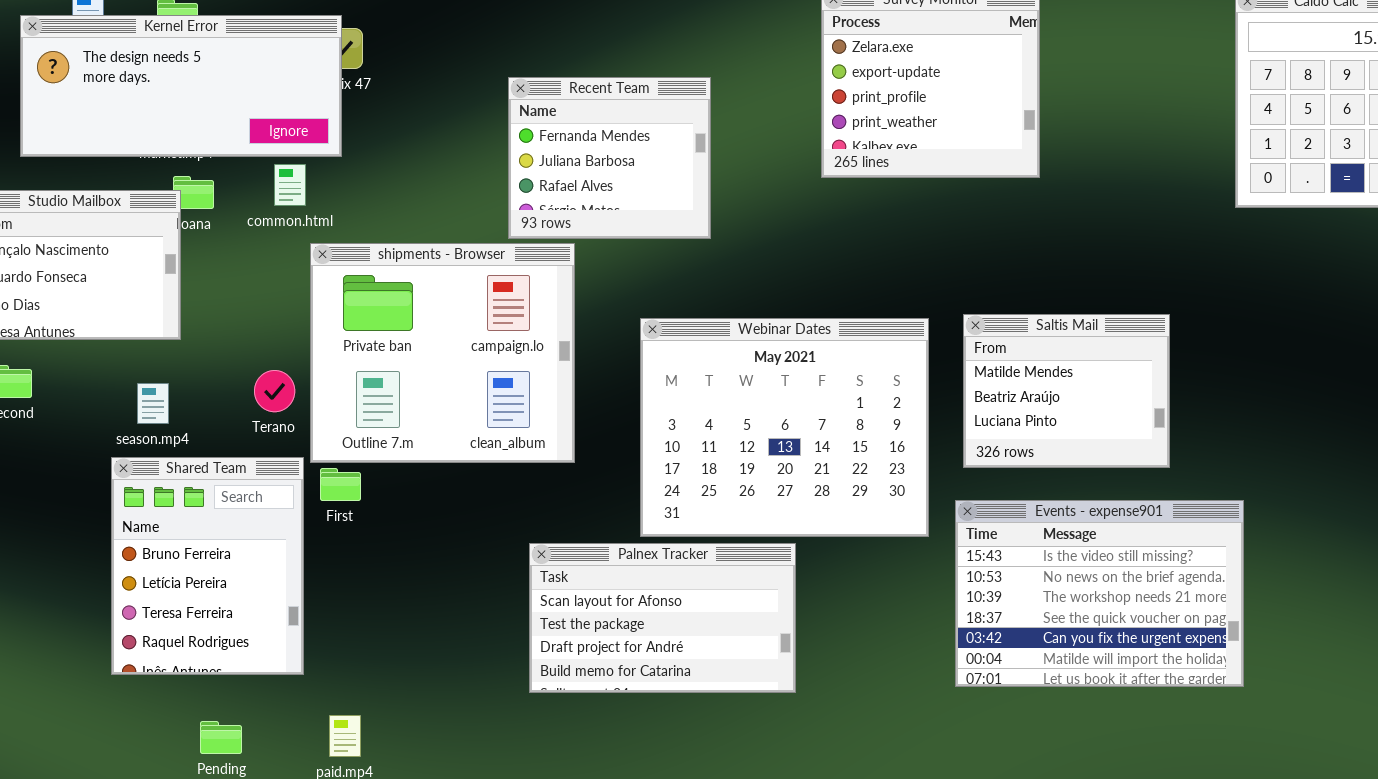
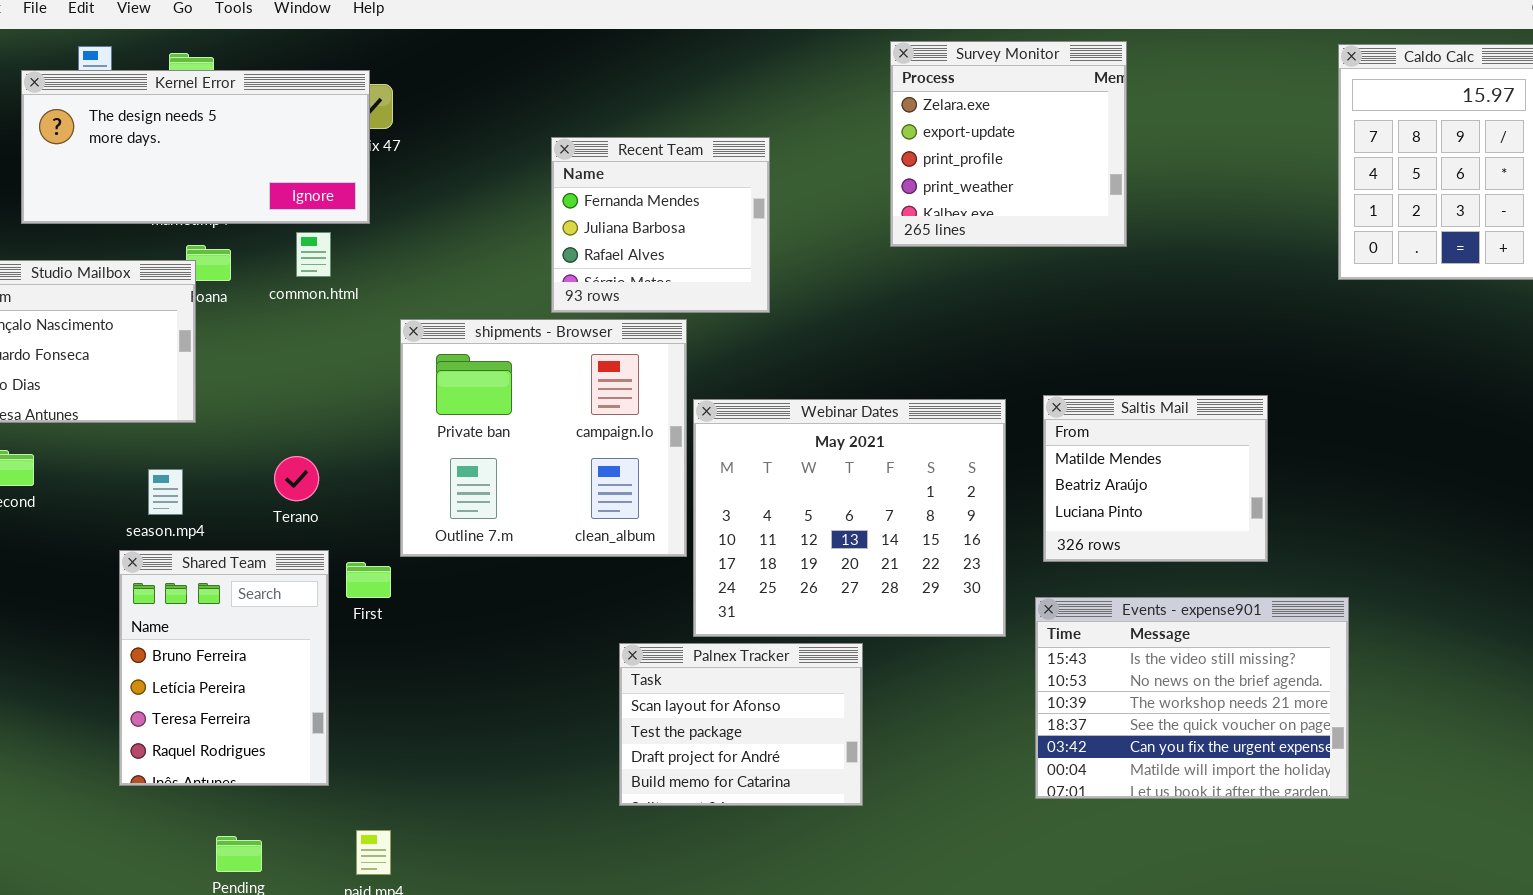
shipments - Browser: [310,243,575,463] -> [400,319,687,557], moved
Palnex Tracker: [529,543,796,693] -> [619,643,863,806], resized

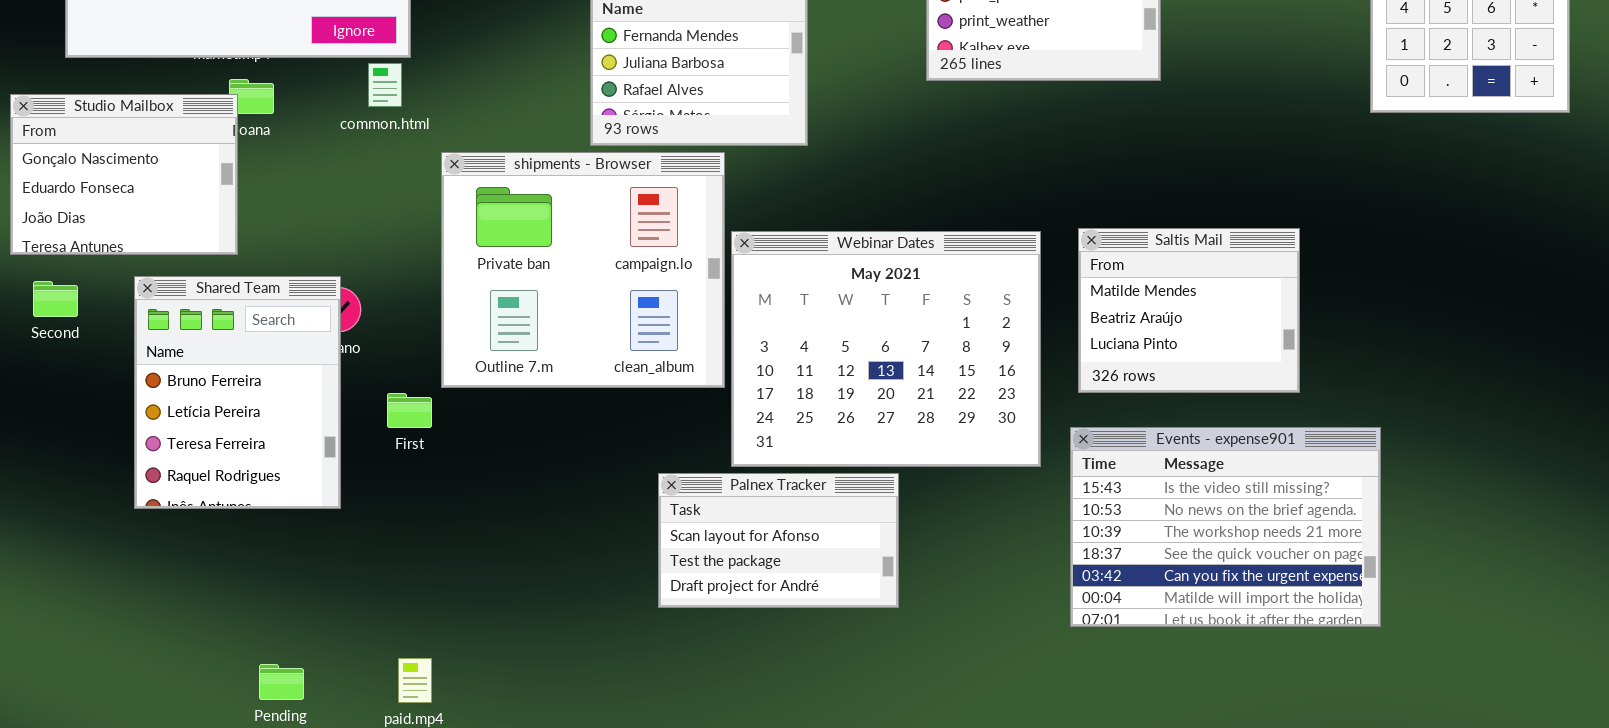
common.html: [296,232,331,277] -> [368,63,402,107], moved
Shared Team: [119,550,329,786] -> [134,276,341,509], moved
Palnex Tracker: [619,643,863,806] -> [658,473,899,608], resized

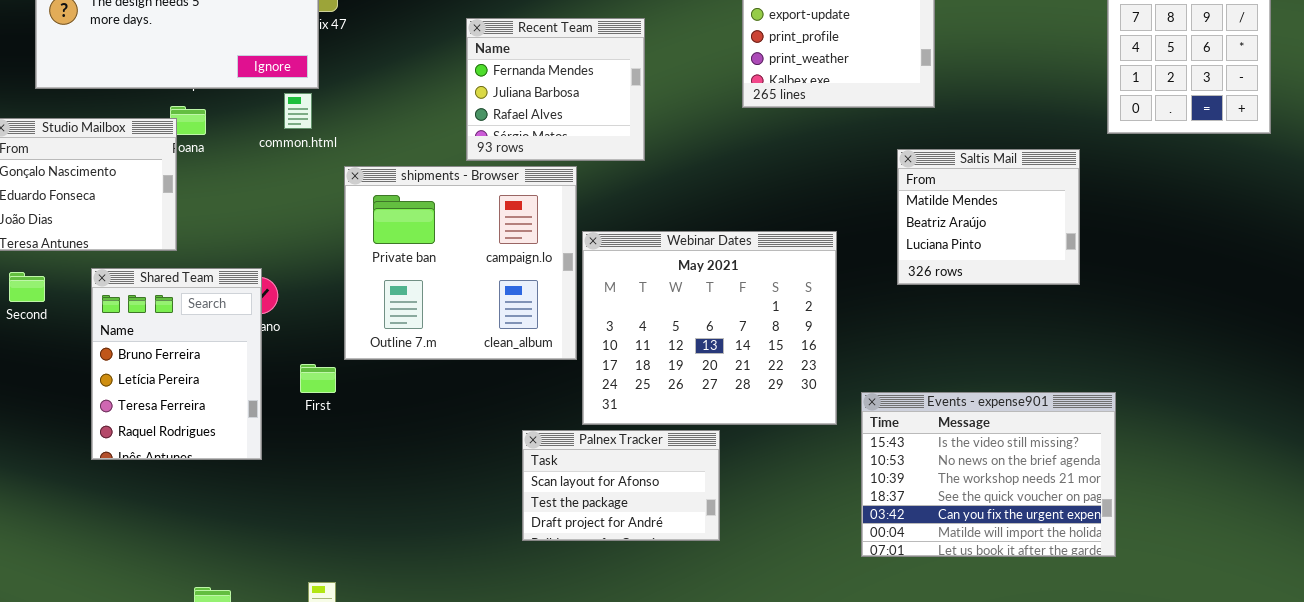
Saltis Mail: [1078,228,1300,393] -> [897,149,1080,285], moved

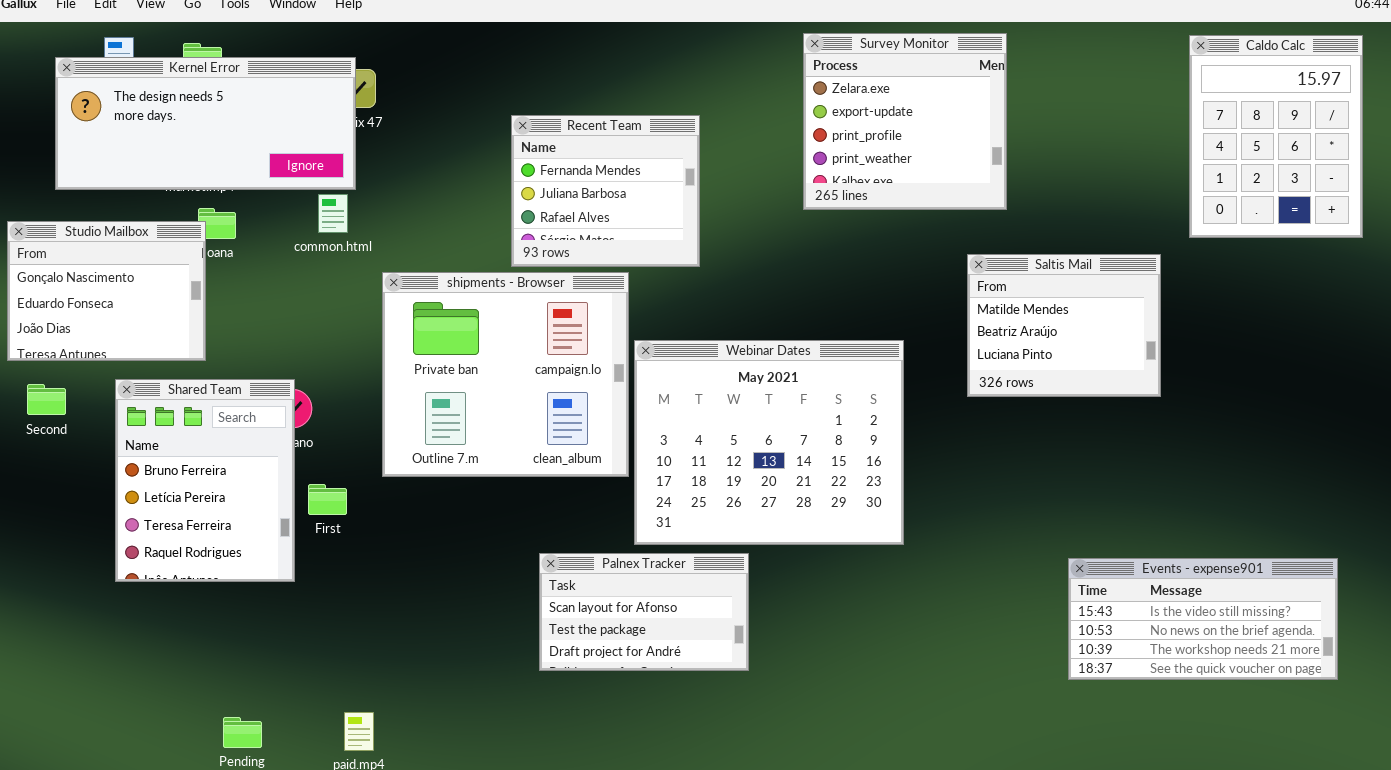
First: [300,364,336,393] -> [308,484,347,515], moved
Events - expense901: [861,392,1116,557] -> [1068,558,1338,680], moved, resized
Palnex Tracker: [522,430,720,541] -> [539,553,749,671], moved

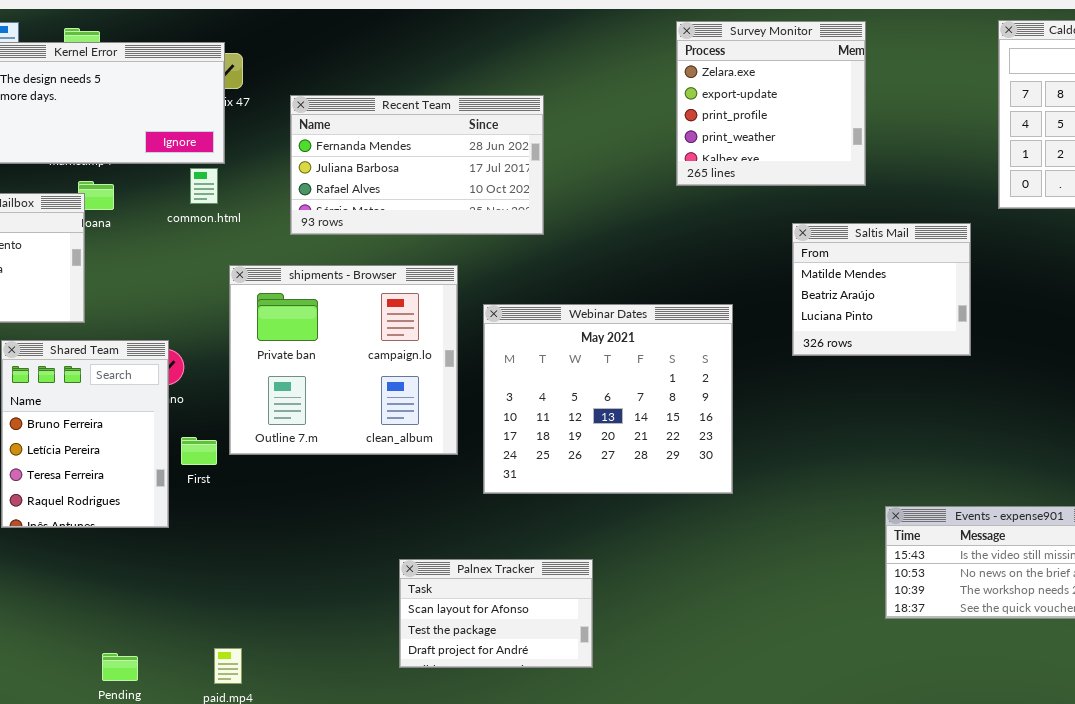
Survey Monitor: [803,33,1007,210] -> [676,21,866,186], moved
Recent Team: [511,115,700,267] -> [290,95,544,235], resized
shipments - Browser: [382,272,629,477] -> [229,265,458,455], moved
Palnex Tracker: [539,553,749,671] -> [399,559,593,668], moved

